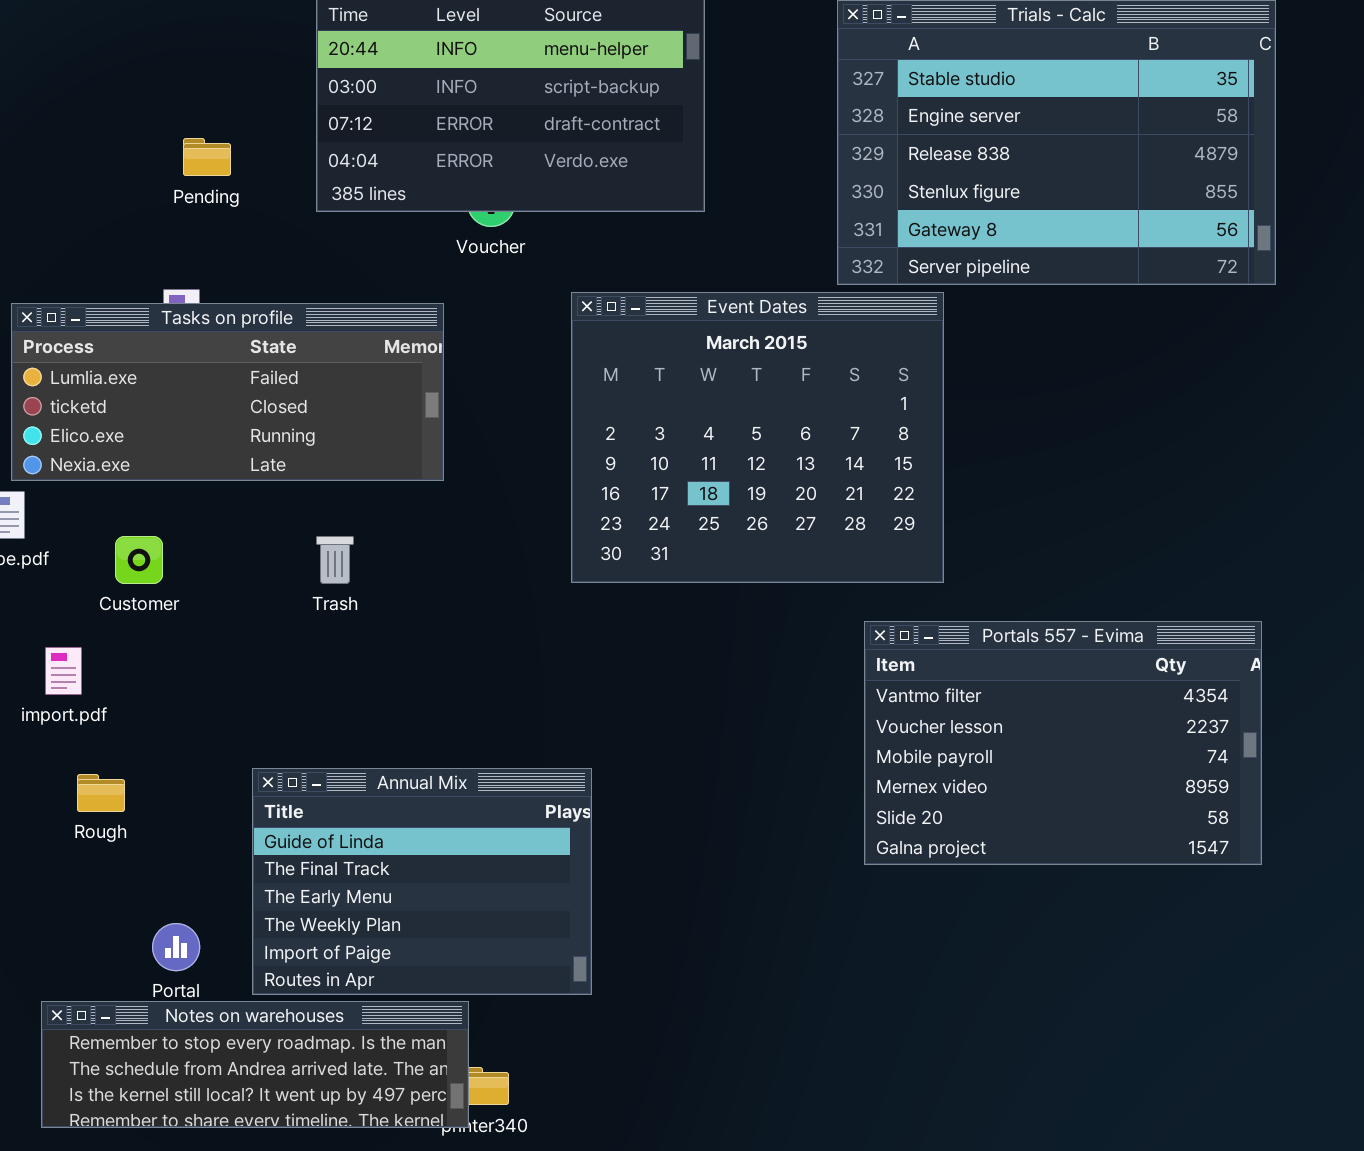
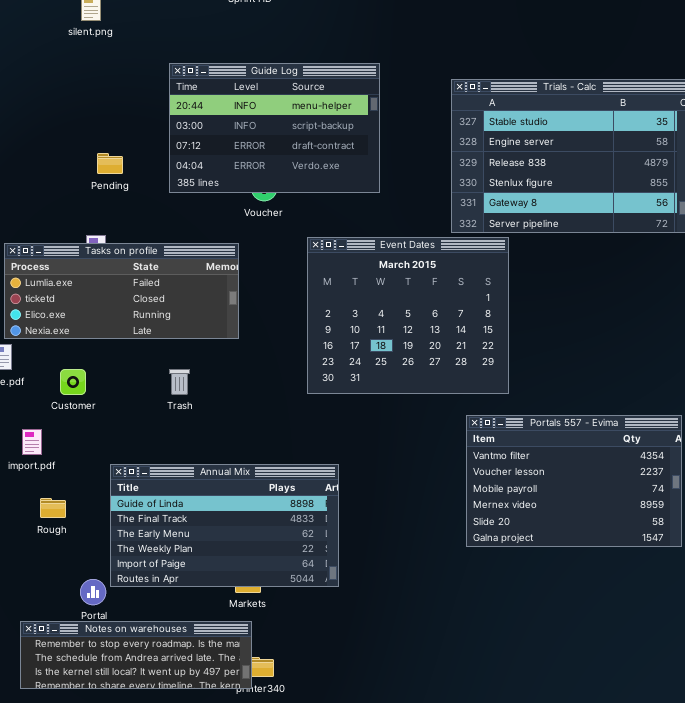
Annual Mix: [252,768,592,995] -> [110,464,339,587], moved, resized

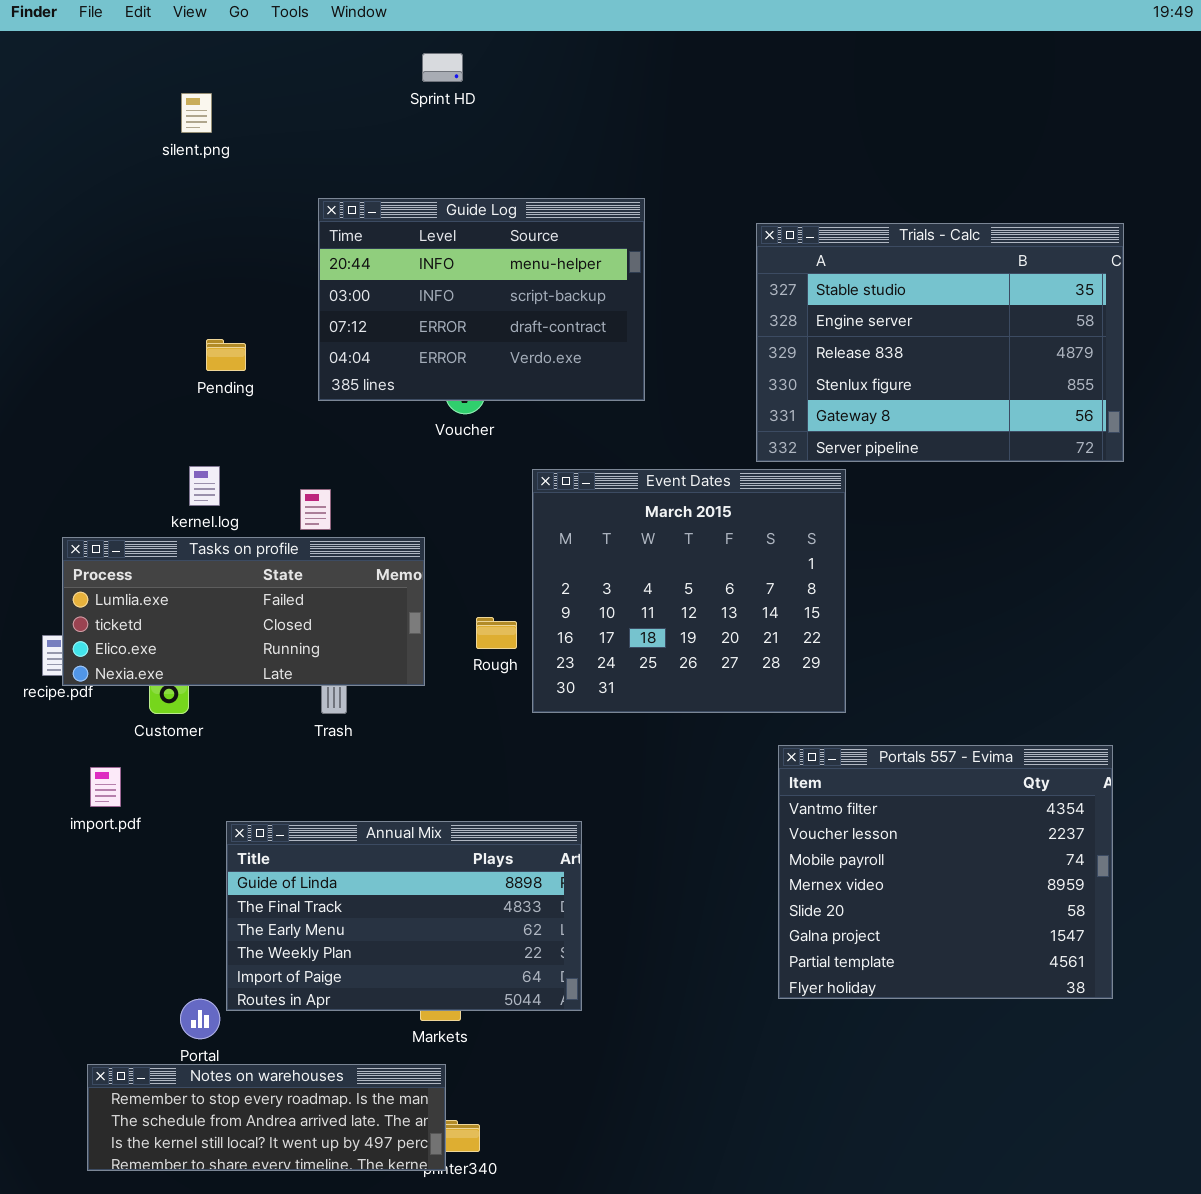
Tasks on profile: [4,243,239,339] -> [62,537,425,686], moved
Portals 557 - Evima: [466,415,682,547] -> [778,745,1113,999], resized
Rough: [40,498,66,518] -> [476,617,517,649], moved

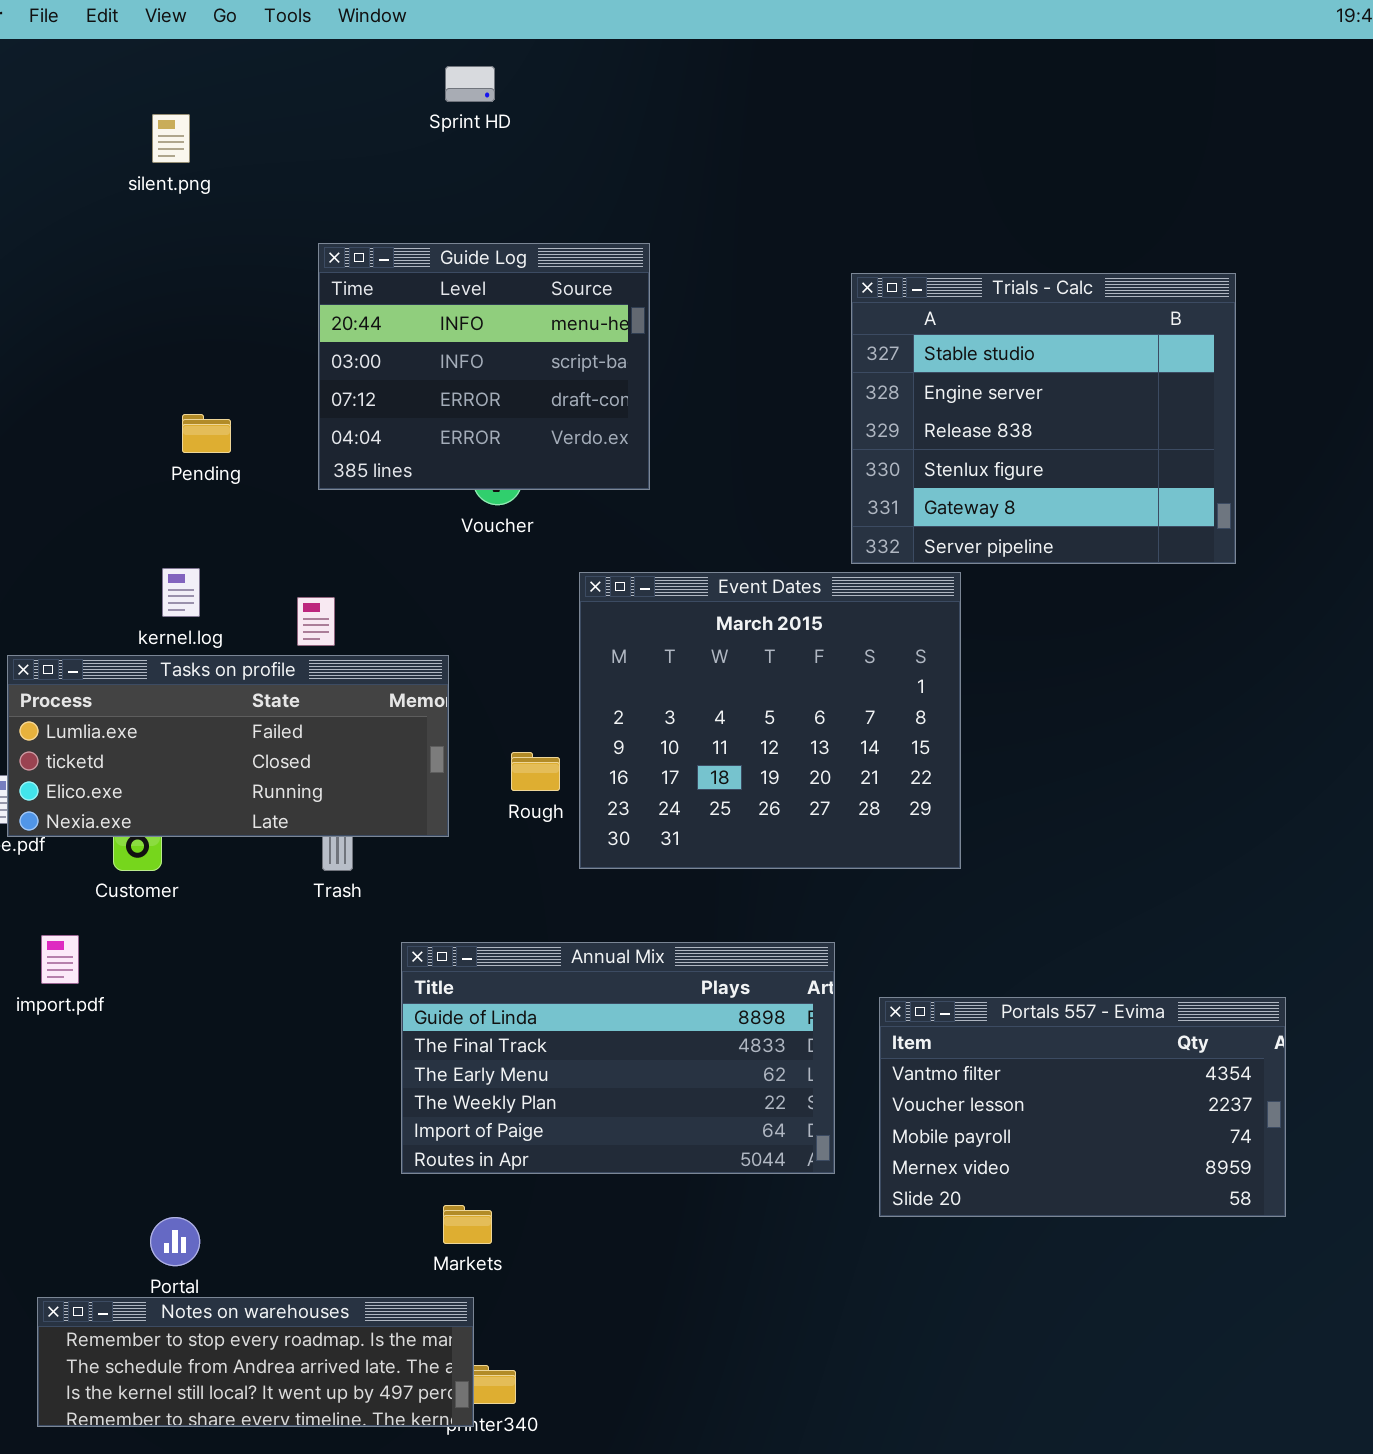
Guide Log: [318,198,645,401] -> [318,243,650,490], resized
Trials - Calc: [756,223,1124,462] -> [851,273,1236,564], resized
Portals 557 - Evima: [778,745,1113,999] -> [879,997,1286,1217], resized
Annual Mix: [226,821,582,1011] -> [401,942,835,1174], moved

